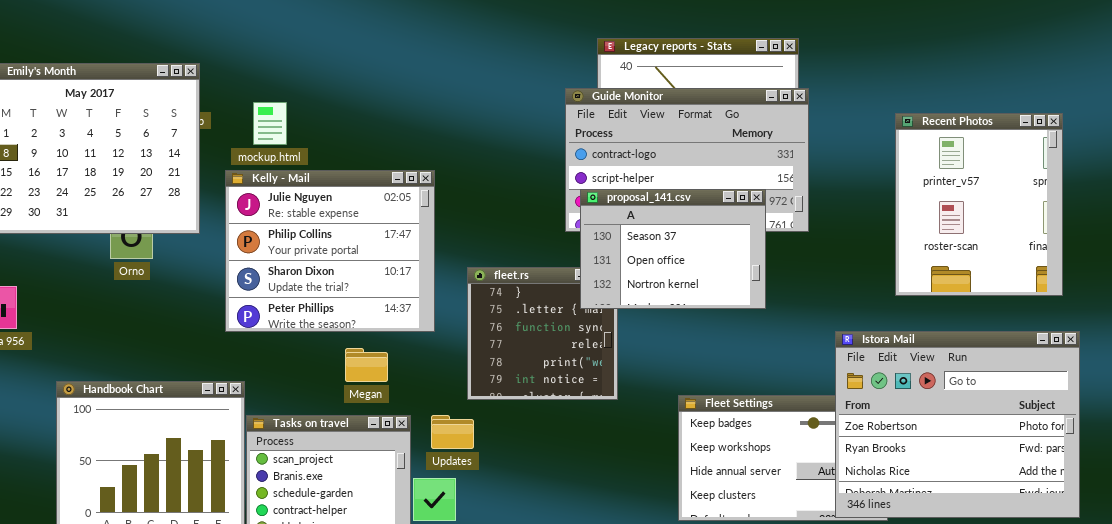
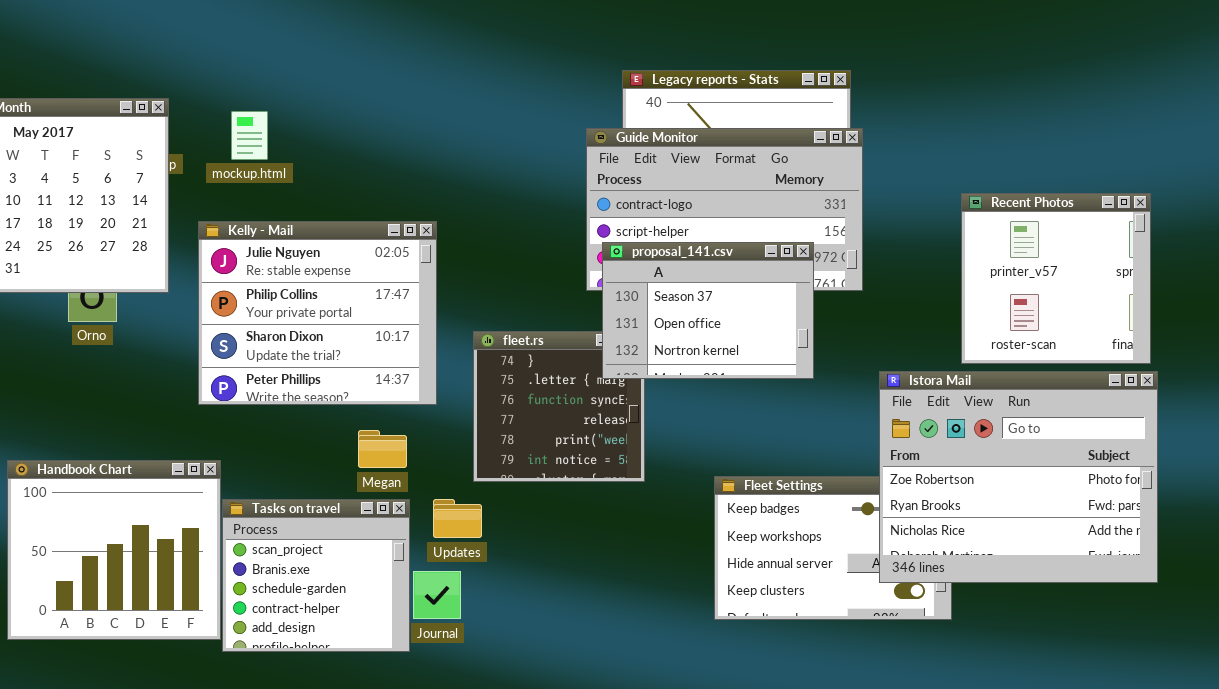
mockup.html: [253,102,287,145] -> [231,111,268,160], moved
Recent Photos: [895,113,1063,296] -> [961,193,1151,364], resized
Istora Mail: [835,331,1080,518] -> [879,371,1158,583], moved
Megan: [345,348,388,382] -> [358,430,407,468], moved

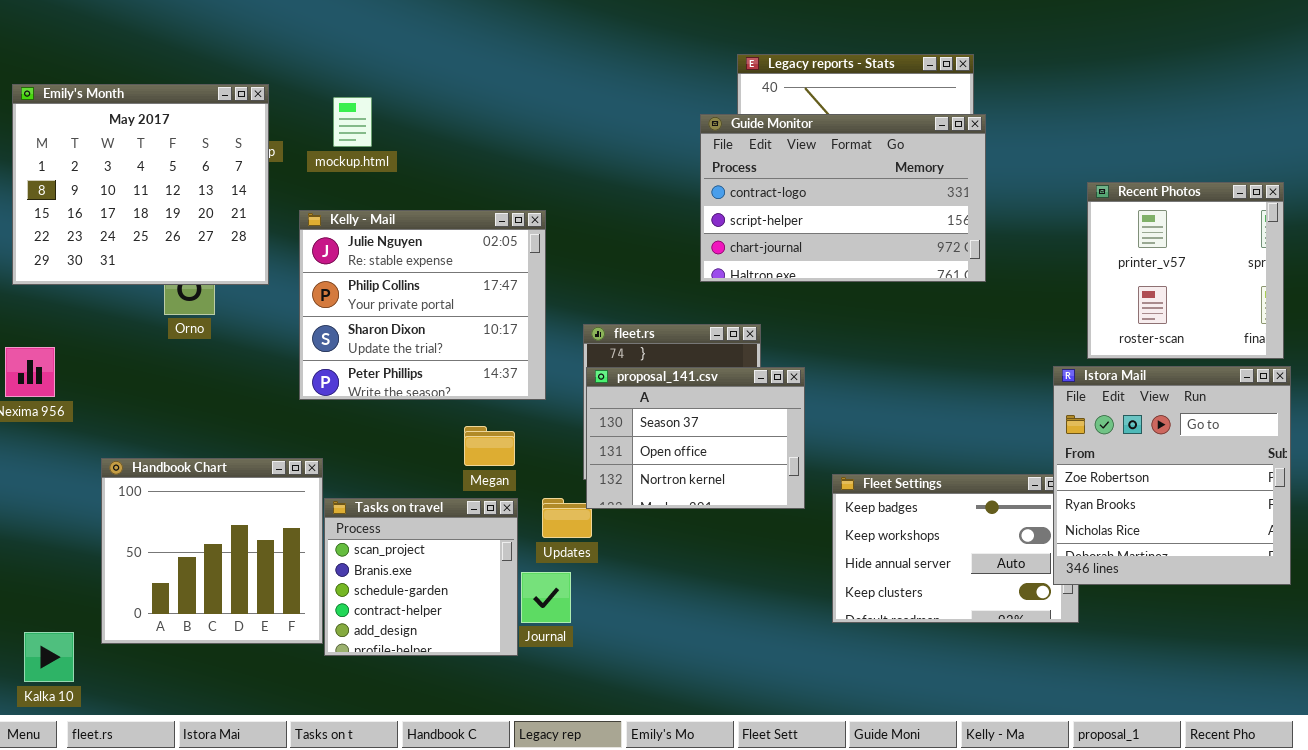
proposal_141.csv: [602,242,814,379] -> [586,367,805,509], moved
Istora Mail: [879,371,1158,583] -> [1053,366,1291,585], resized

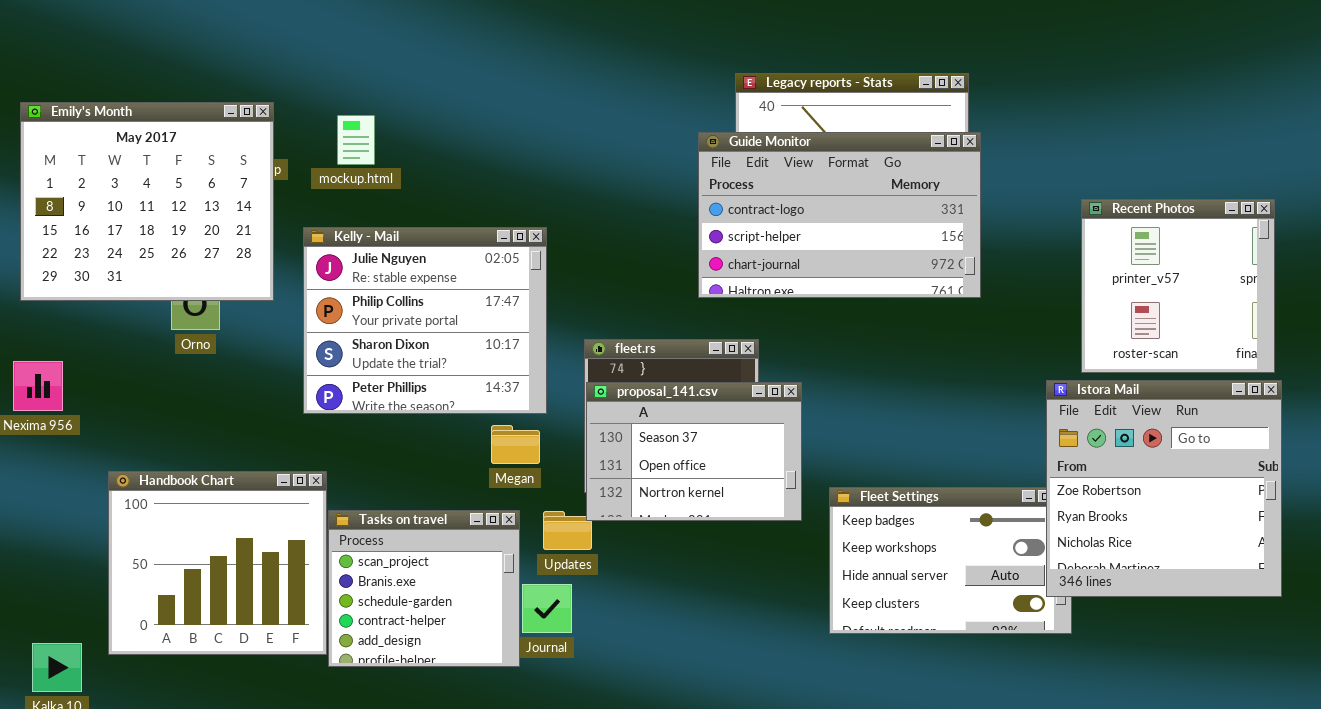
Megan: [464,426,515,466] -> [491,425,540,464], moved

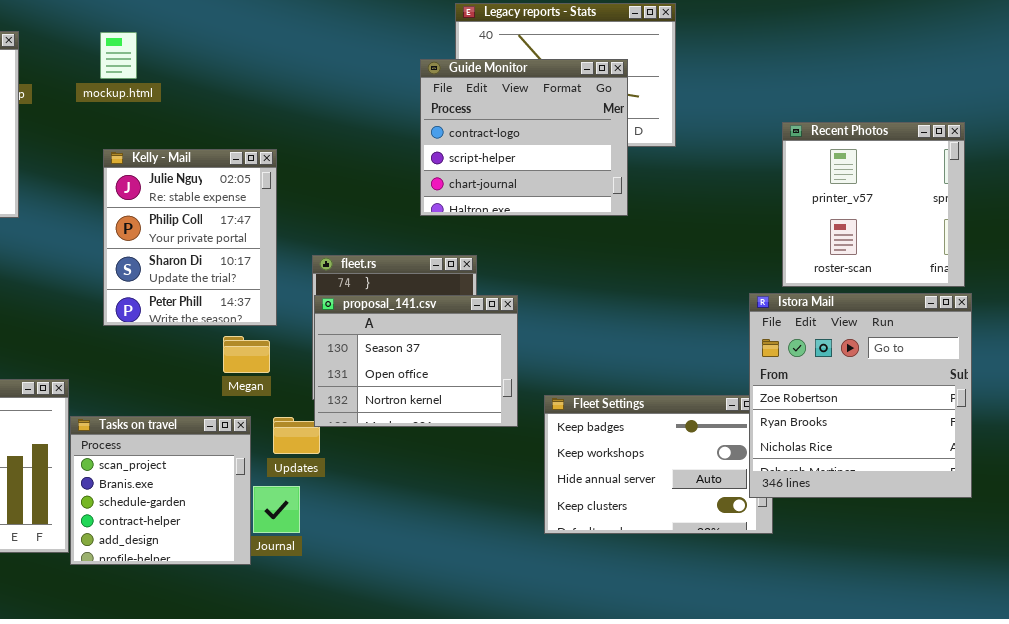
mockup.html: [337,115,375,165] -> [100,32,137,79], moved
Guide Monitor: [698,132,981,298] -> [420,59,628,216], resized
Kelly - Mail: [303,227,547,414] -> [103,149,277,326], resized

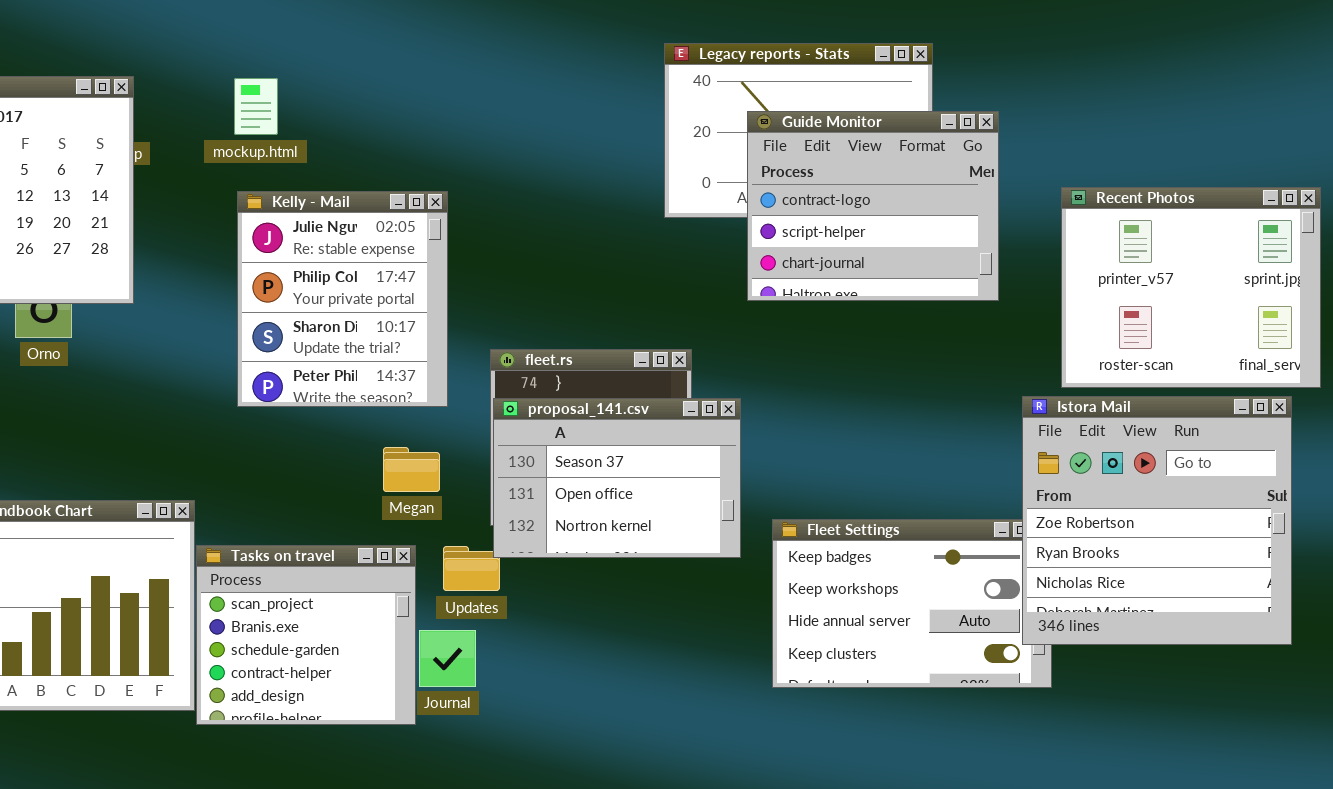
Guide Monitor: [420,59,628,216] -> [747,111,999,301], moved
Recent Photos: [782,122,965,287] -> [1061,187,1321,388], resized
Kelly - Mail: [103,149,277,326] -> [237,191,448,407], moved

